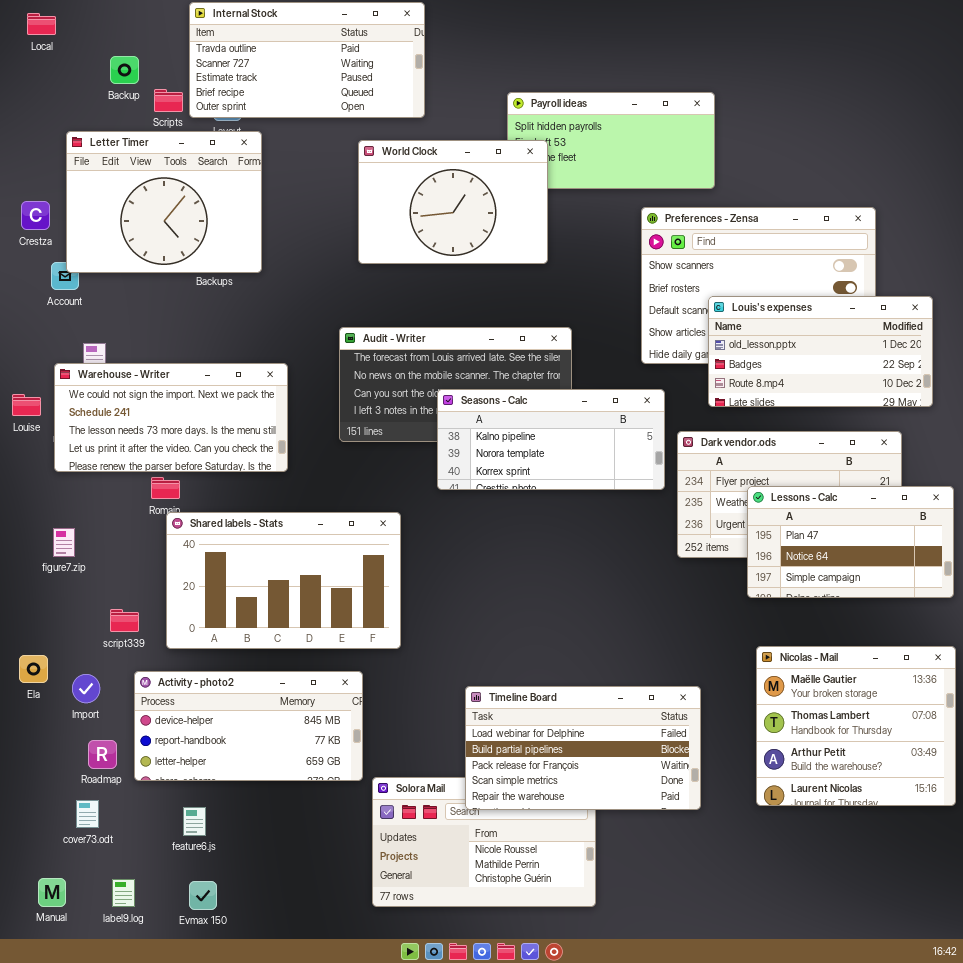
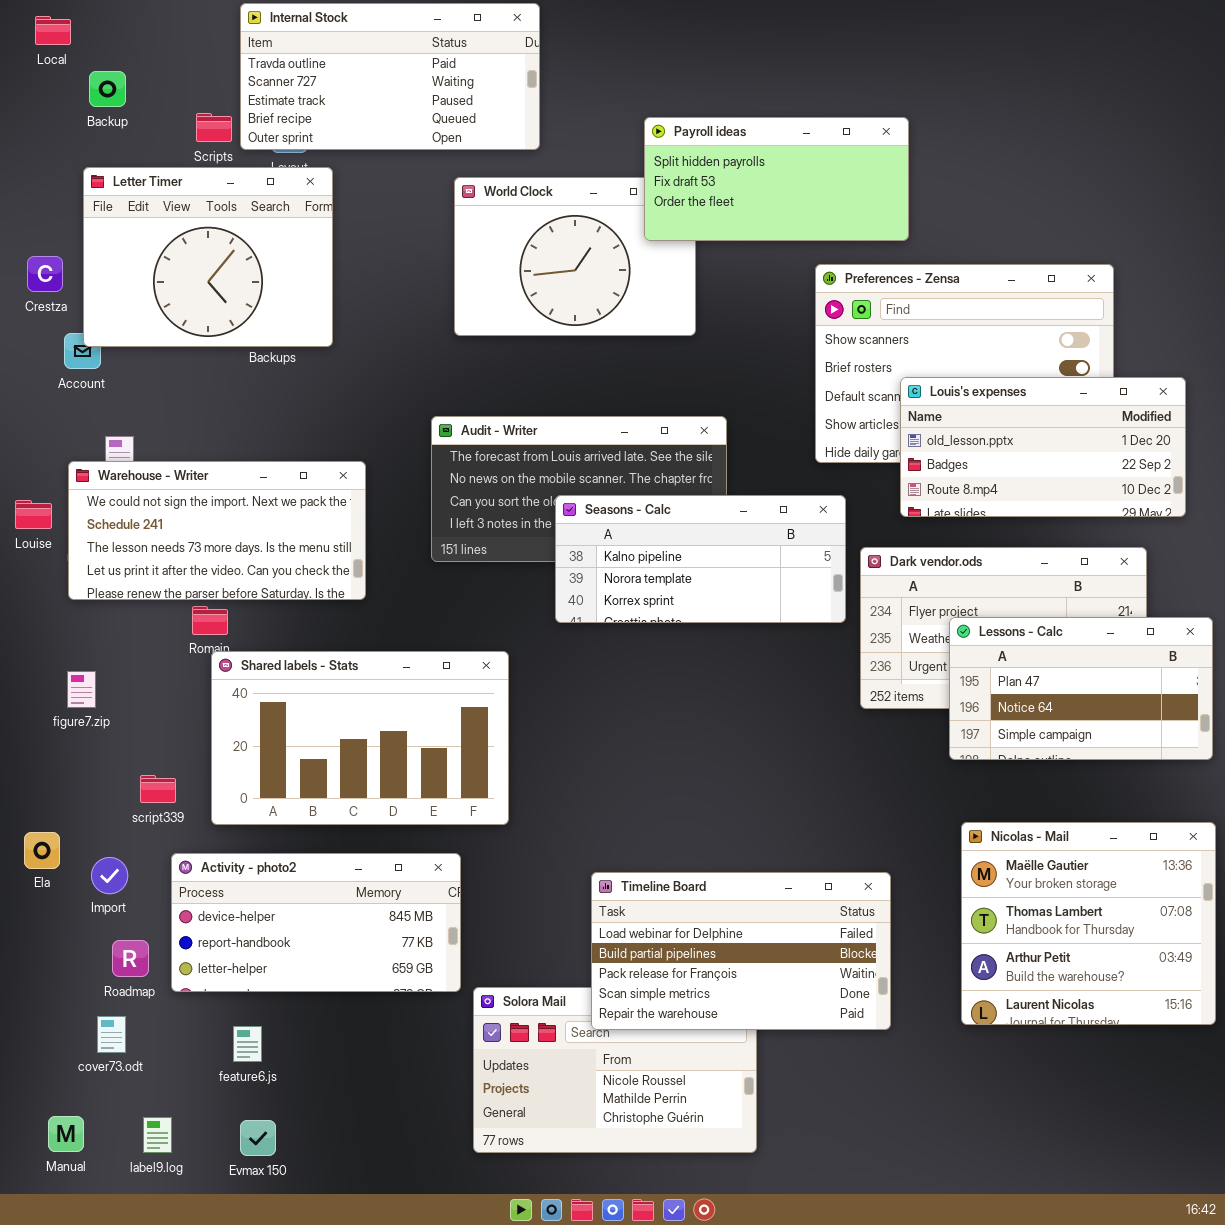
Backup: [110,56,139,84] -> [89,71,126,107], moved
Payroll ideas: [507,92,715,189] -> [644,117,909,241], raised

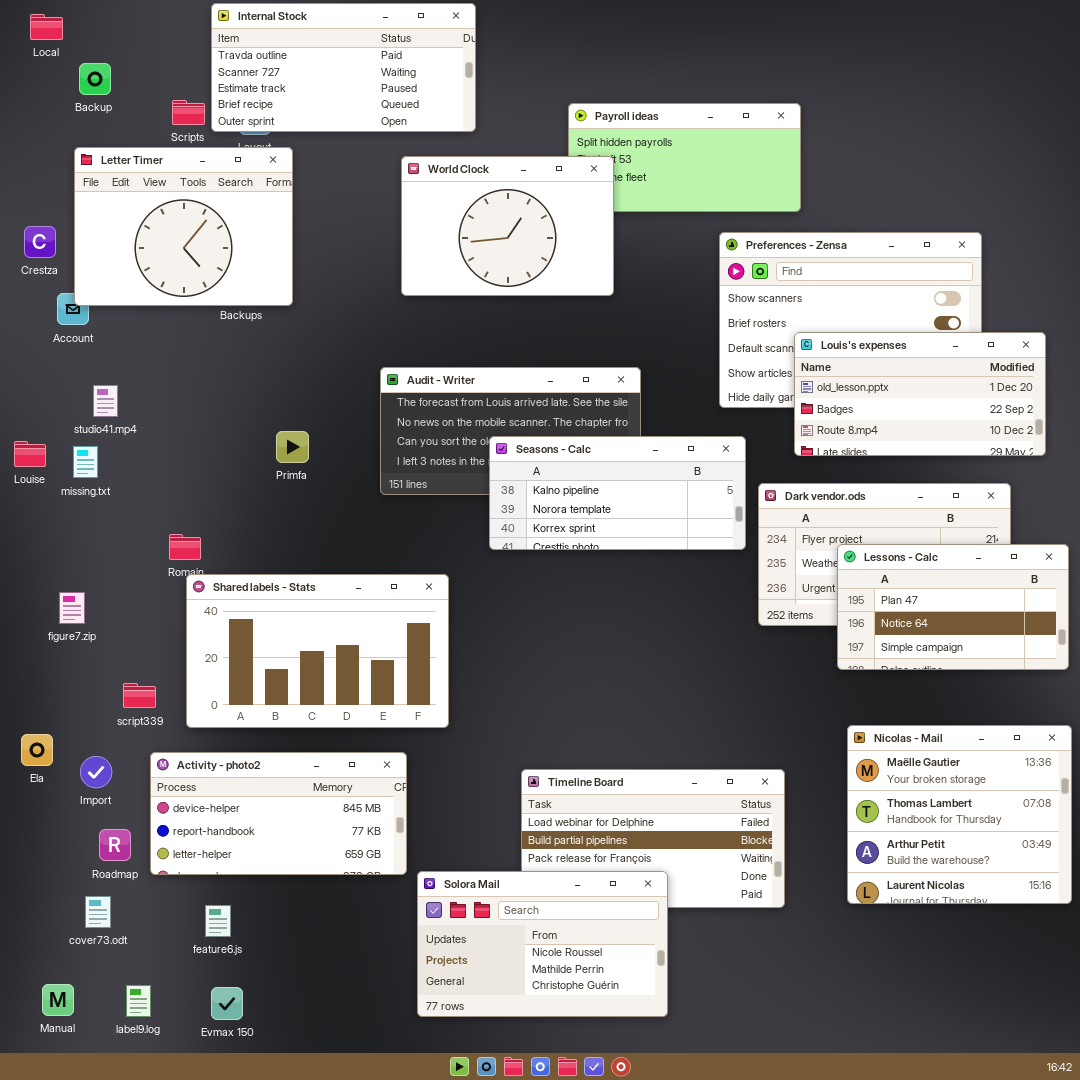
World Clock: [454,177,696,336] -> [401,156,614,296], raised
Warehouse - Writer: [68,461,366,600] -> none, closed
Solora Mail: [473,987,757,1153] -> [417,871,668,1017], raised

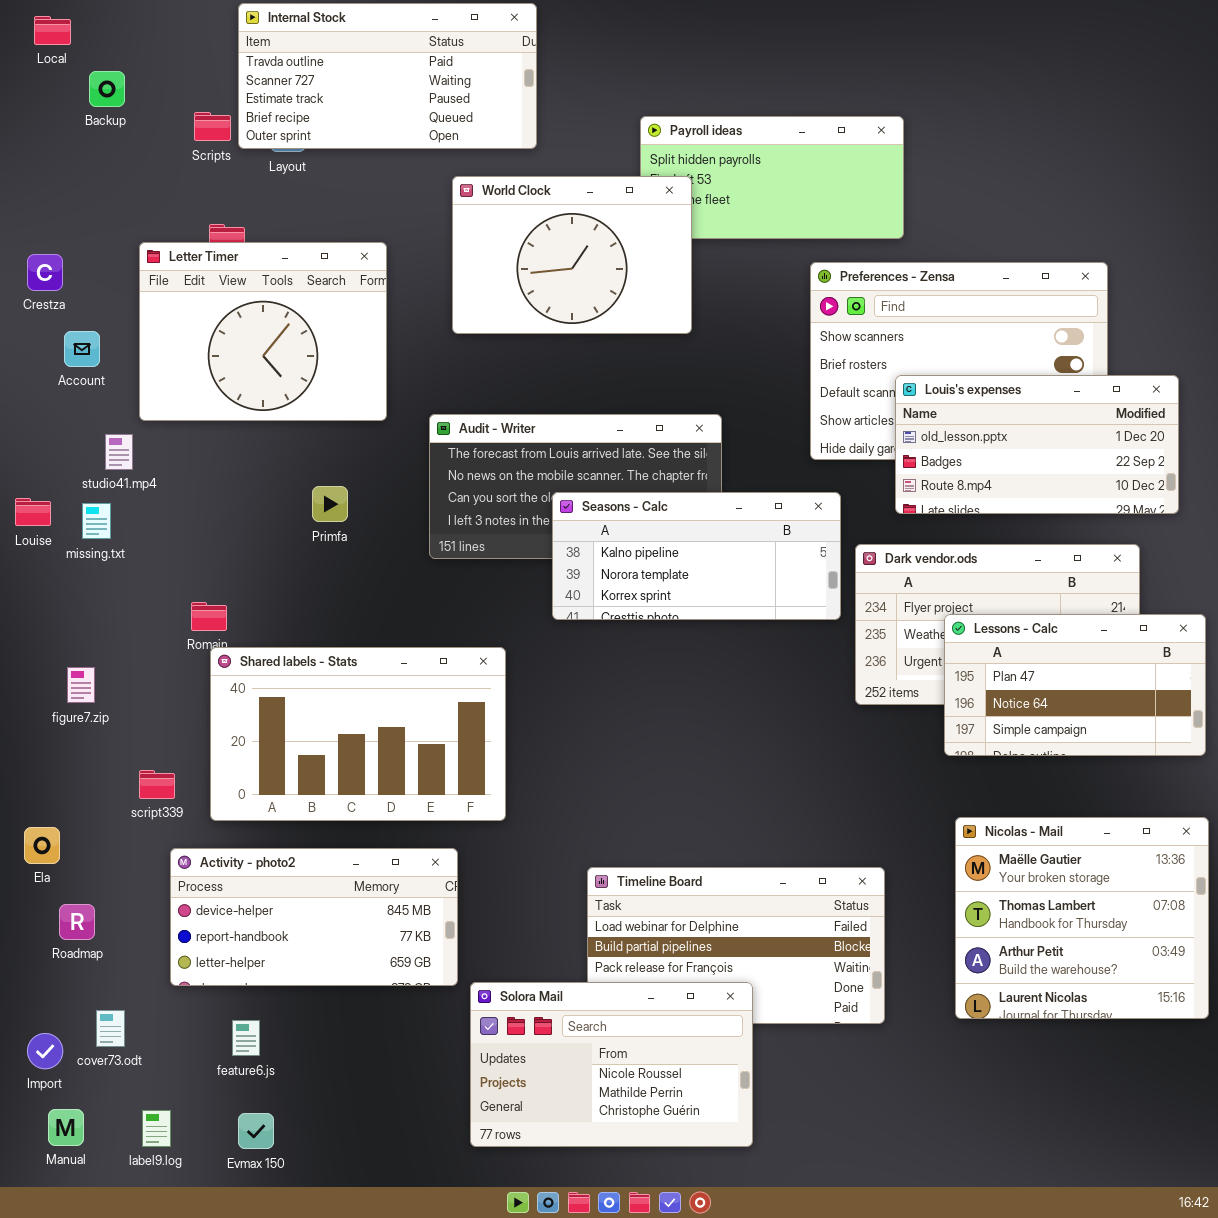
Letter Timer: [74,147,293,306] -> [139,242,387,421], moved
Import: [80,756,112,788] -> [27,1033,63,1069], moved
Roadmap: [99,829,131,861] -> [59,904,95,940], moved

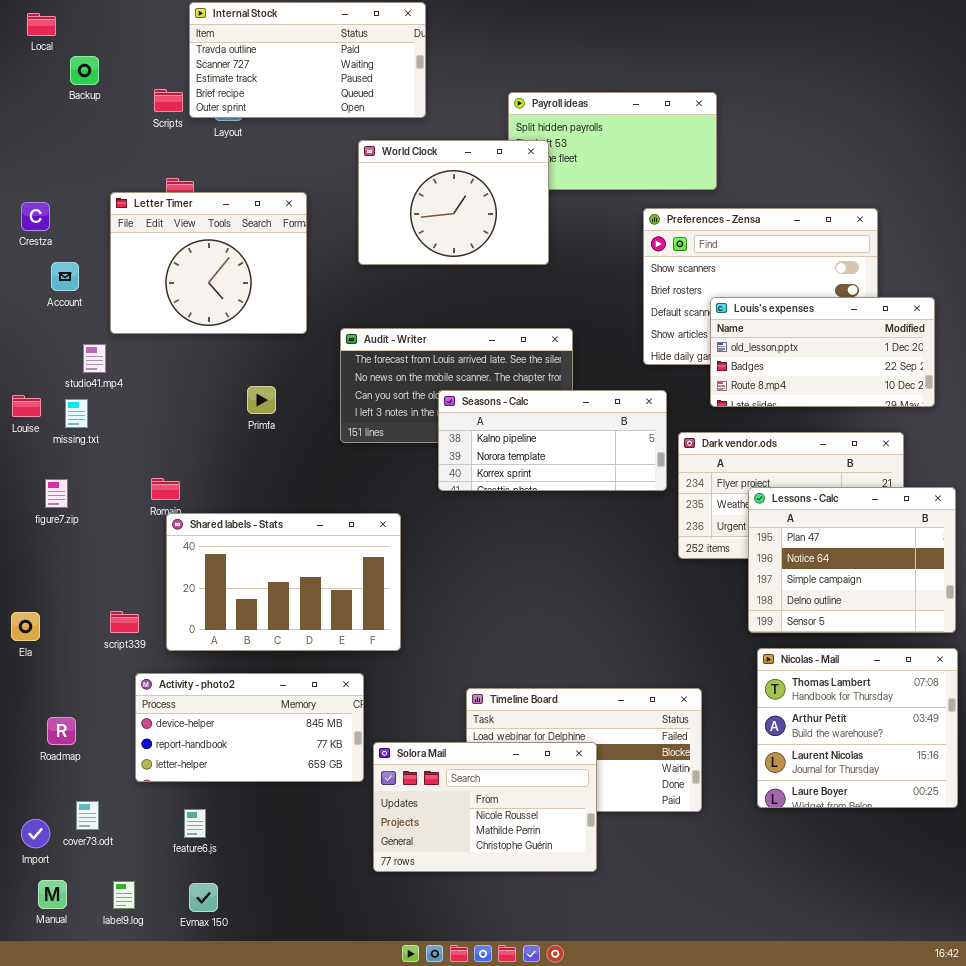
Lessons - Calc: [944,614,1206,756] -> [748,487,956,633], resized
figure7.zip: [67,667,95,703] -> [45,479,68,508], moved
Nicolas - Mail: [955,817,1209,1019] -> [757,648,958,808], scrolled down 1 row
Ela: [24,827,60,864] -> [11,612,40,641], moved
Solora Mail: [470,982,753,1147] -> [373,742,597,872], moved

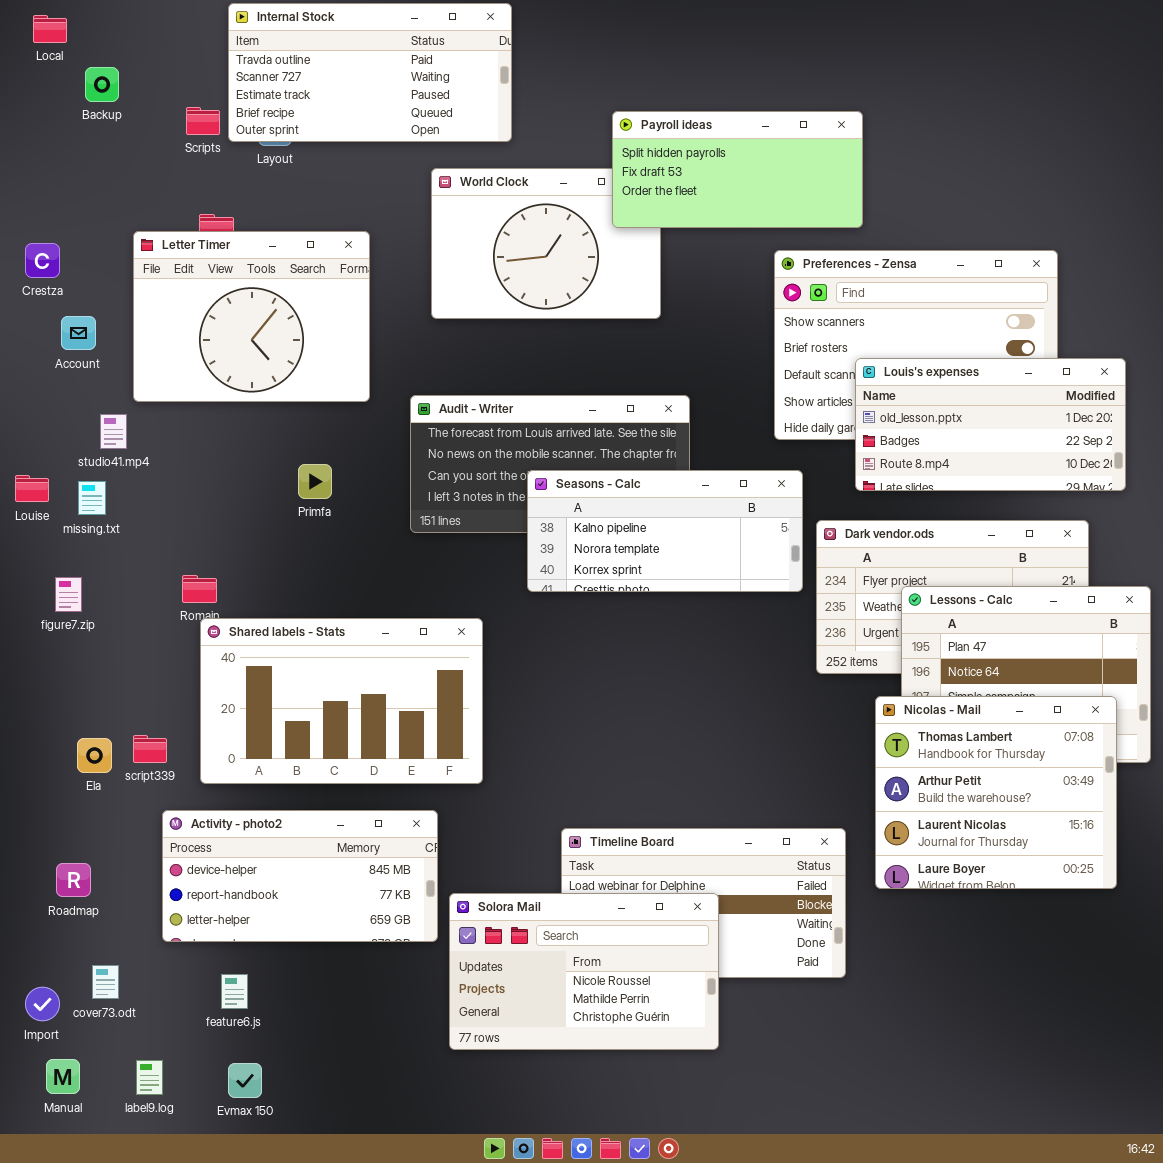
Payroll ideas: [508,92,717,190] -> [612,111,863,228], raised
Ela: [11,612,40,641] -> [77,738,112,773], moved
Nicolas - Mail: [757,648,958,808] -> [875,696,1117,889], moved

